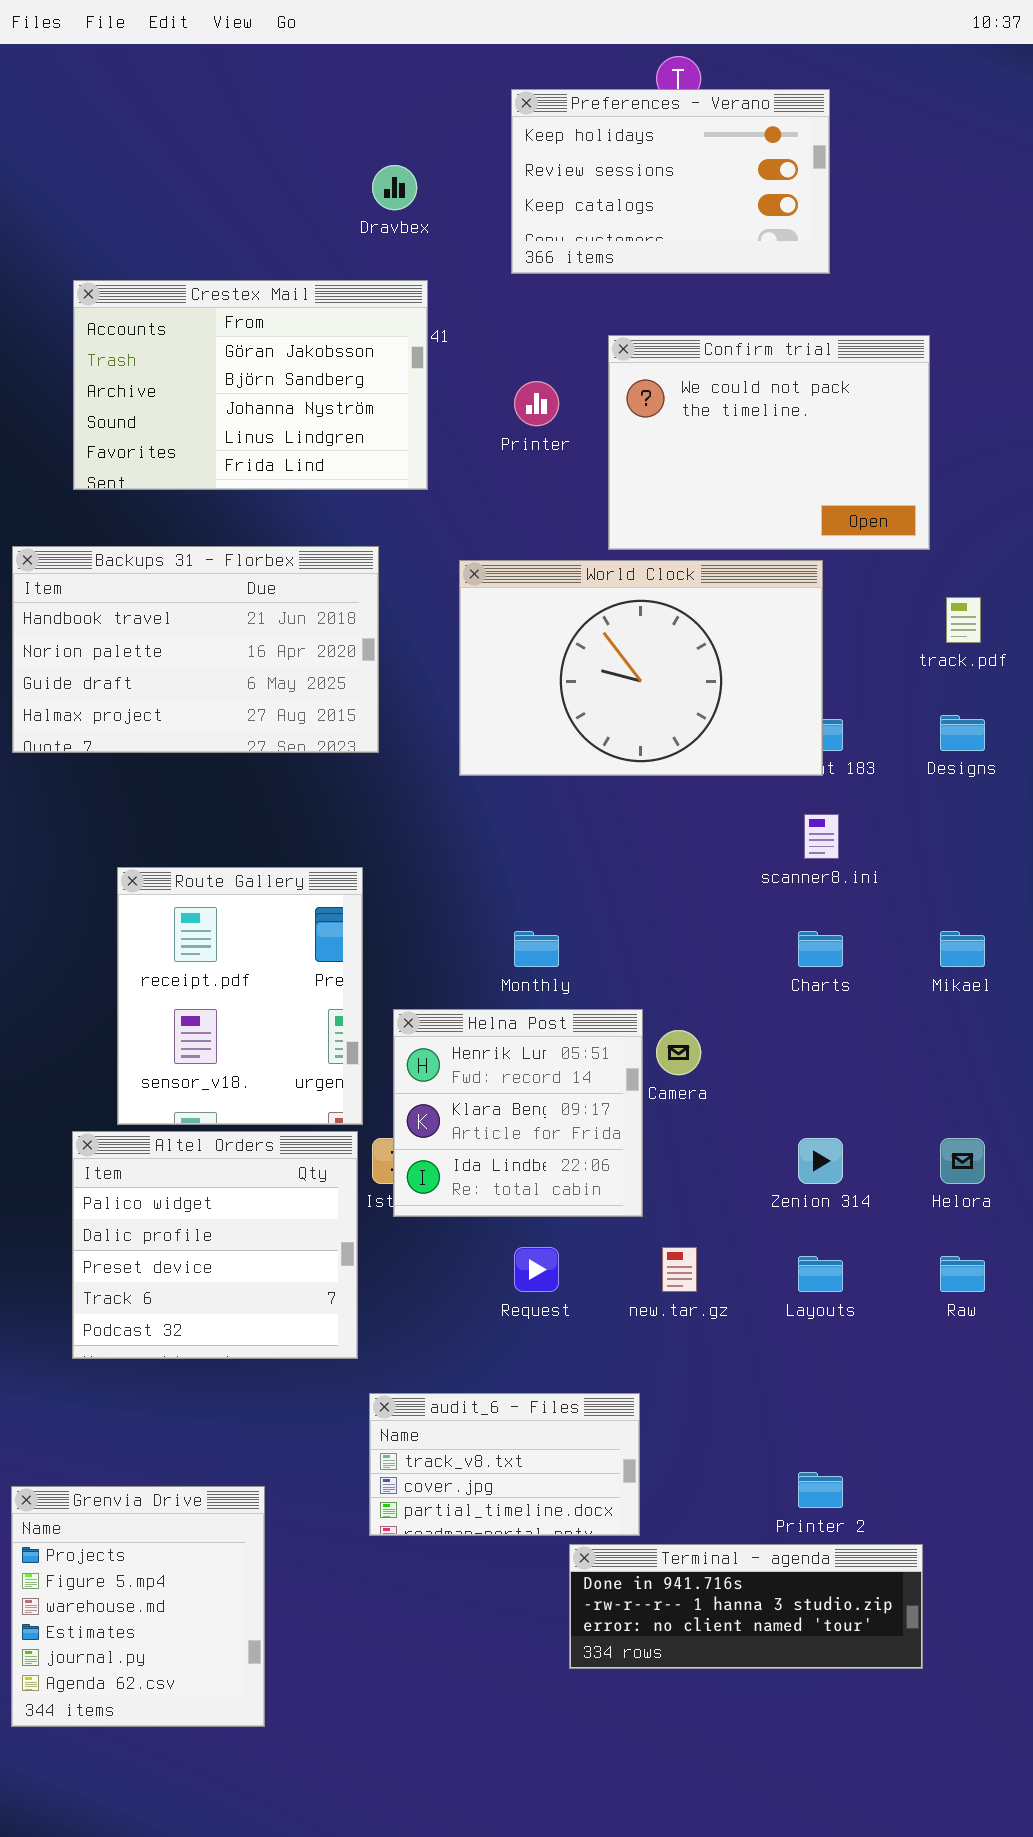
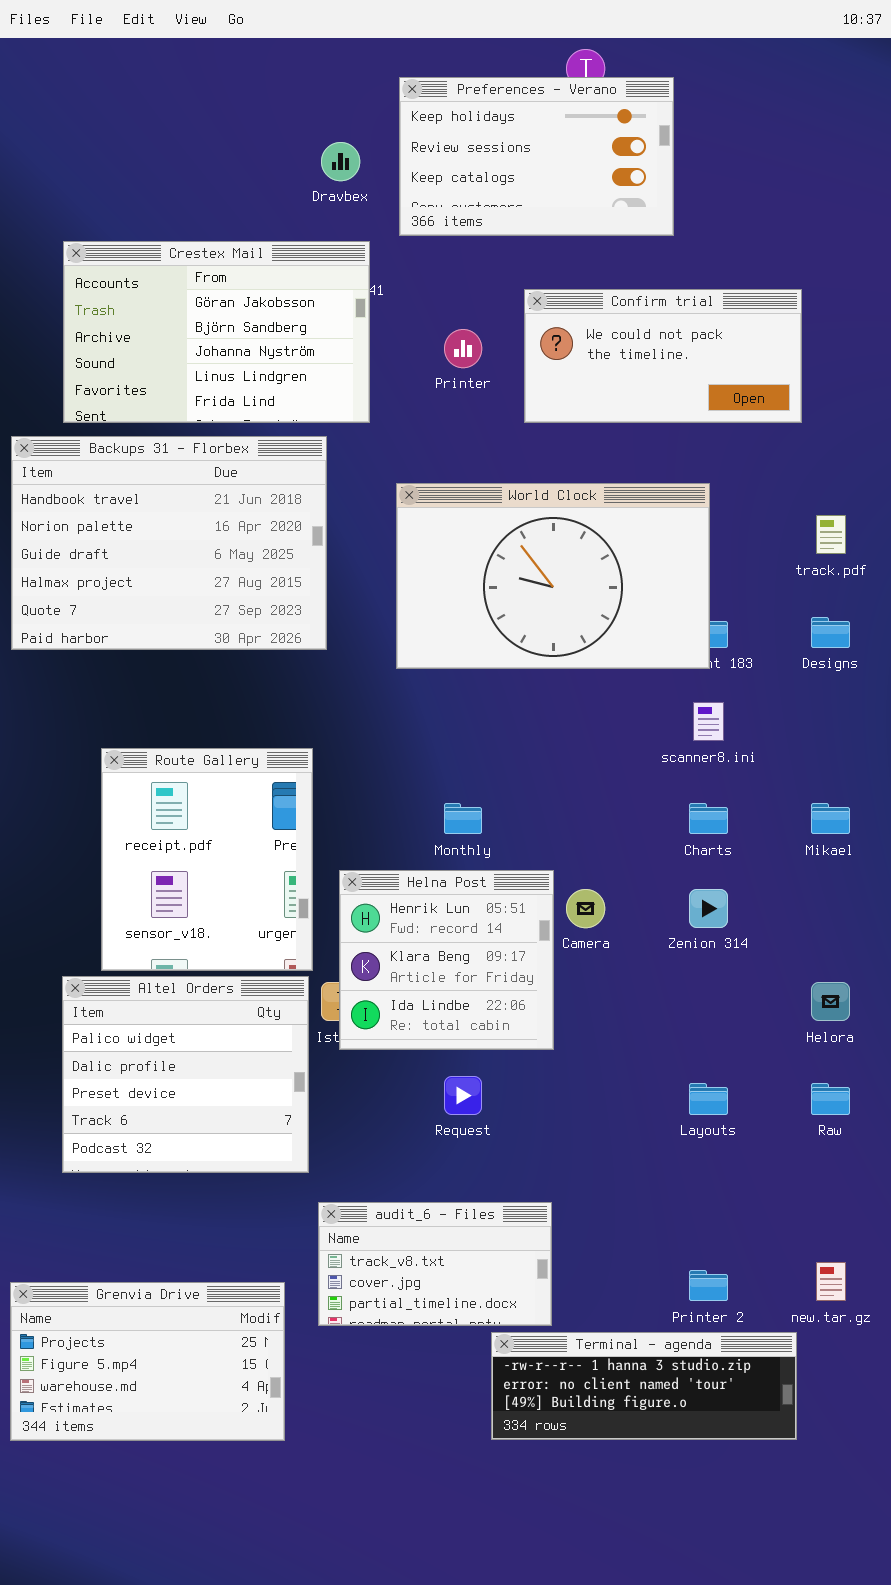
Preferences - Verano: [511,89,830,274] -> [399,77,674,236], moved
Confirm trial: [608,335,930,550] -> [524,289,802,423], resized
Backups 31 - Florbex: [12,546,379,753] -> [11,436,327,650], resized
Zenion 314: [798,1138,843,1184] -> [689,889,728,928], moved
new.tar.gz: [662,1247,697,1292] -> [816,1262,846,1301], moved
Grenvia Drive: [11,1486,265,1727] -> [10,1282,285,1441], resized
Terminal - agenda: [569,1544,923,1669] -> [491,1332,797,1440], scrolled down 1 row

